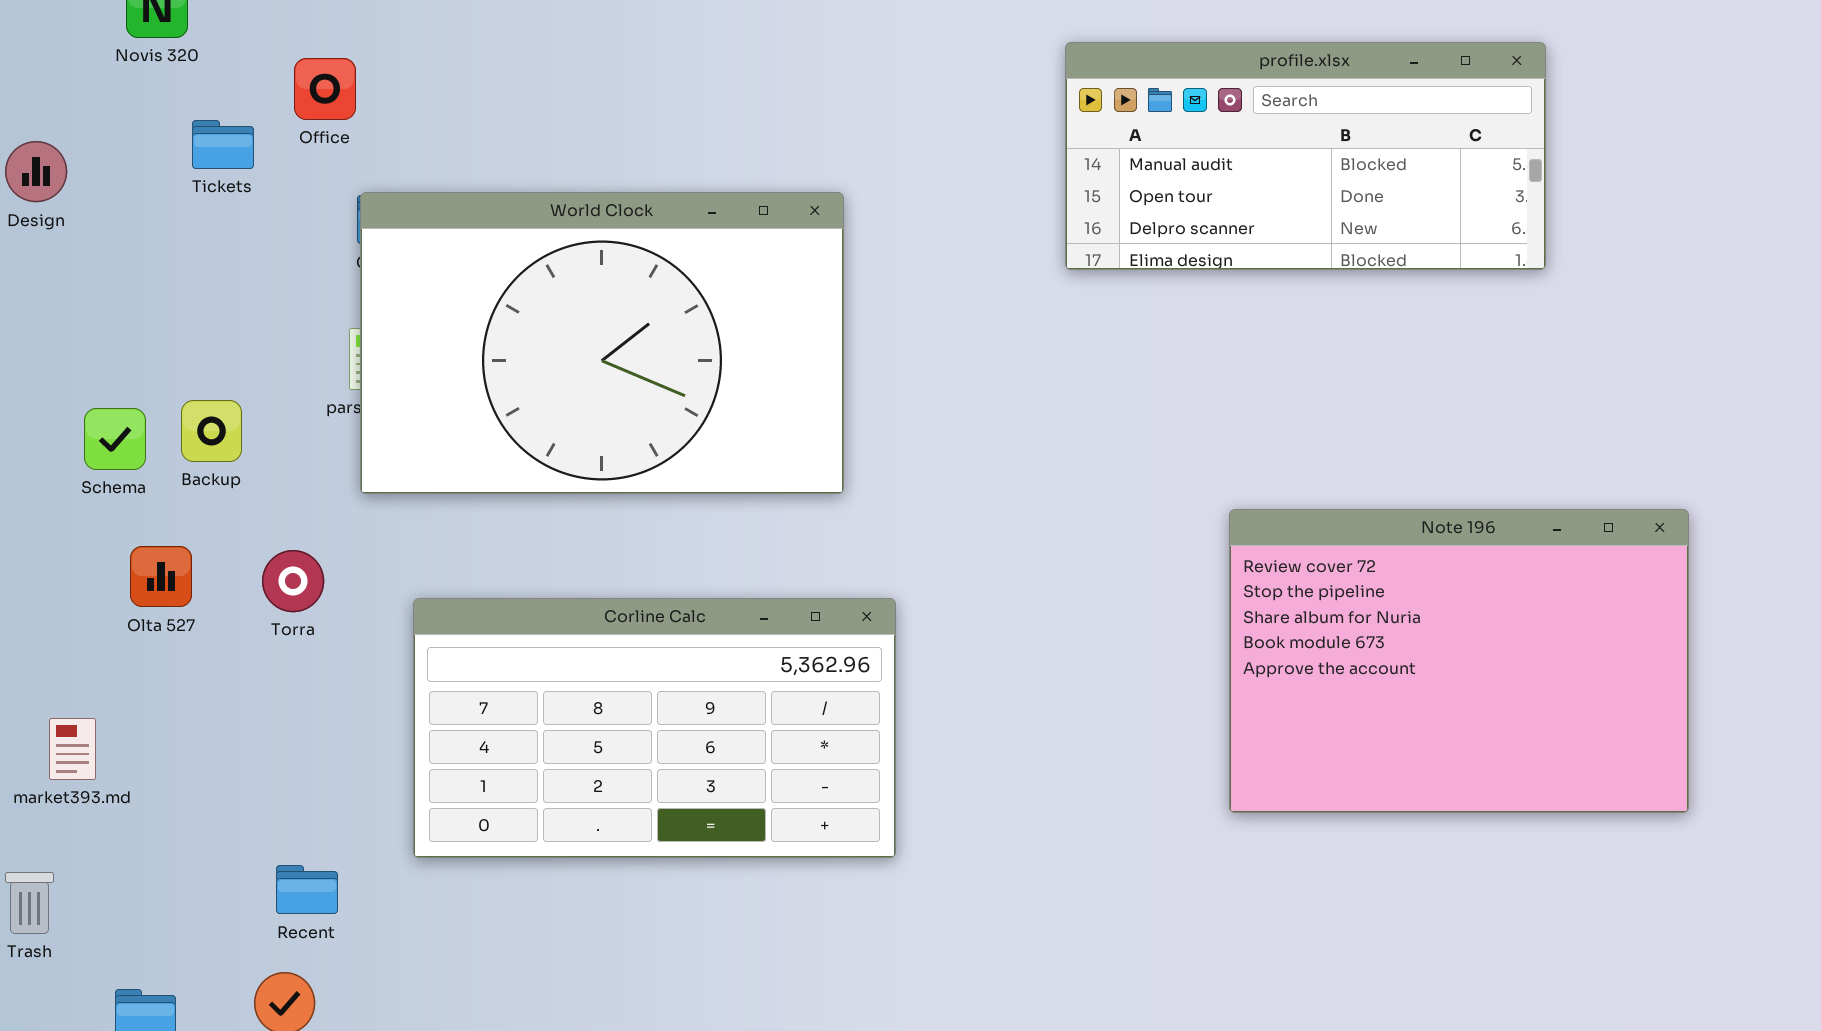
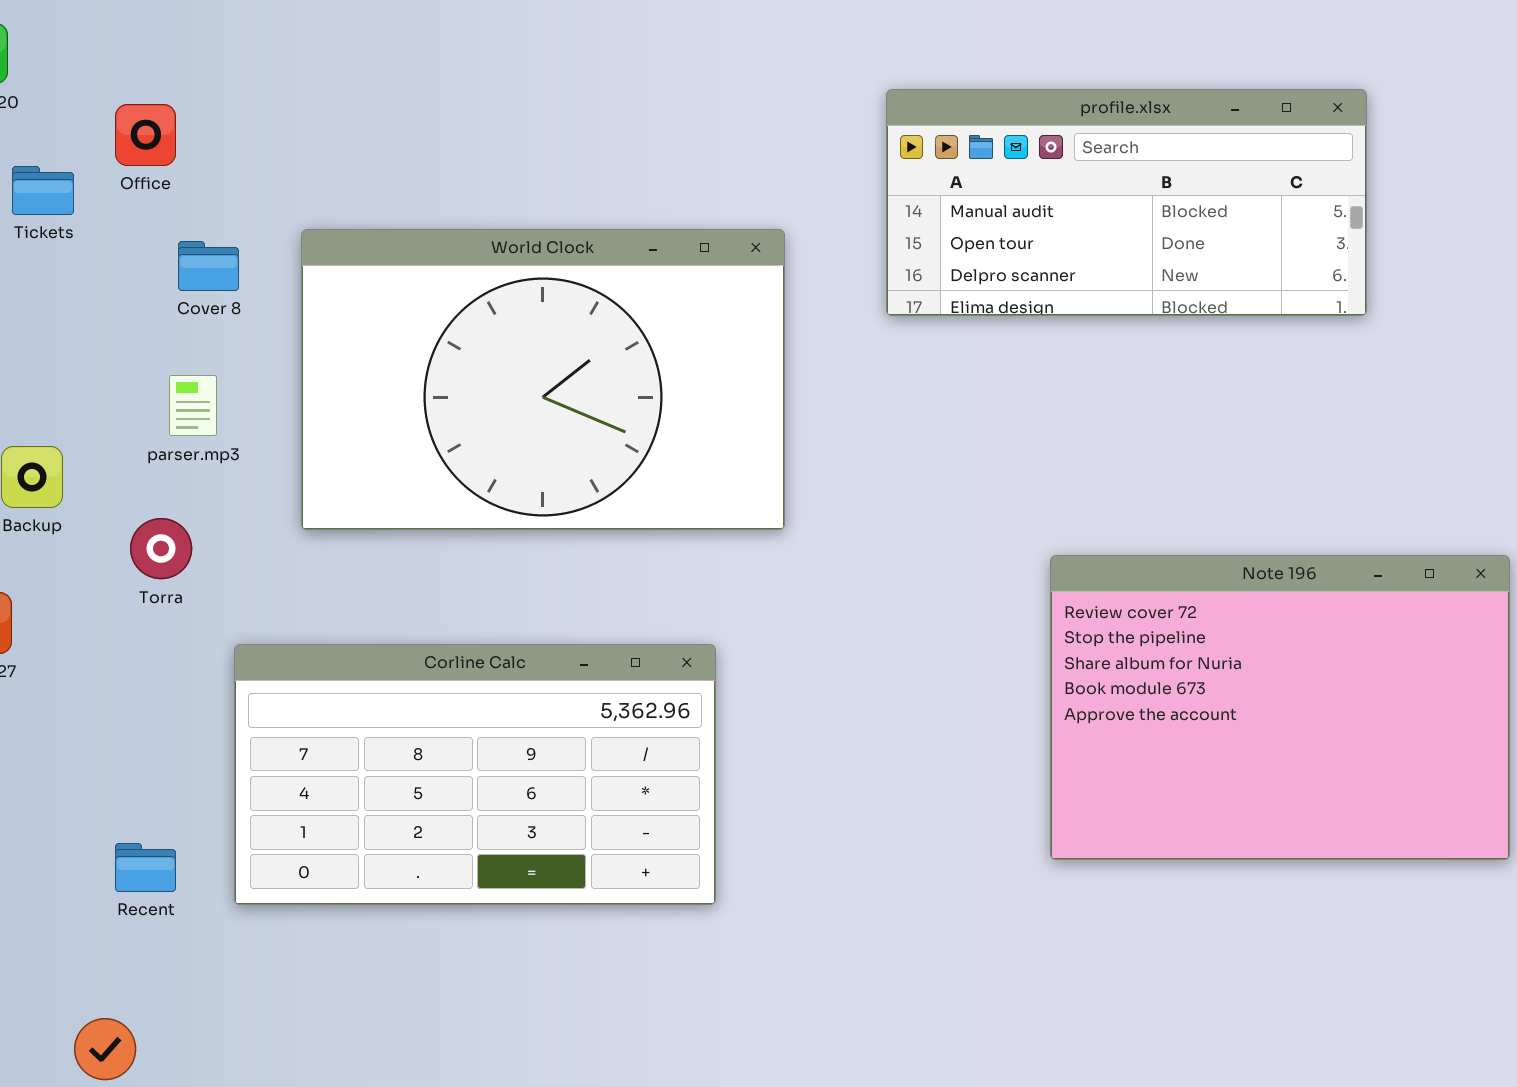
World Clock: [360,192,844,494] -> [301,229,785,530], moved
Torra: [262,550,324,612] -> [130,518,192,579], moved
Recent: [276,865,338,914] -> [115,843,176,892], moved

